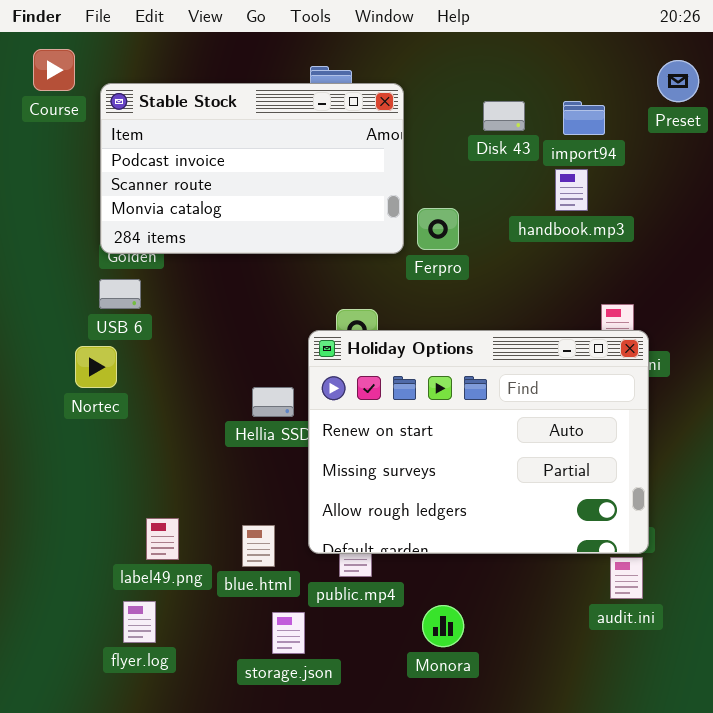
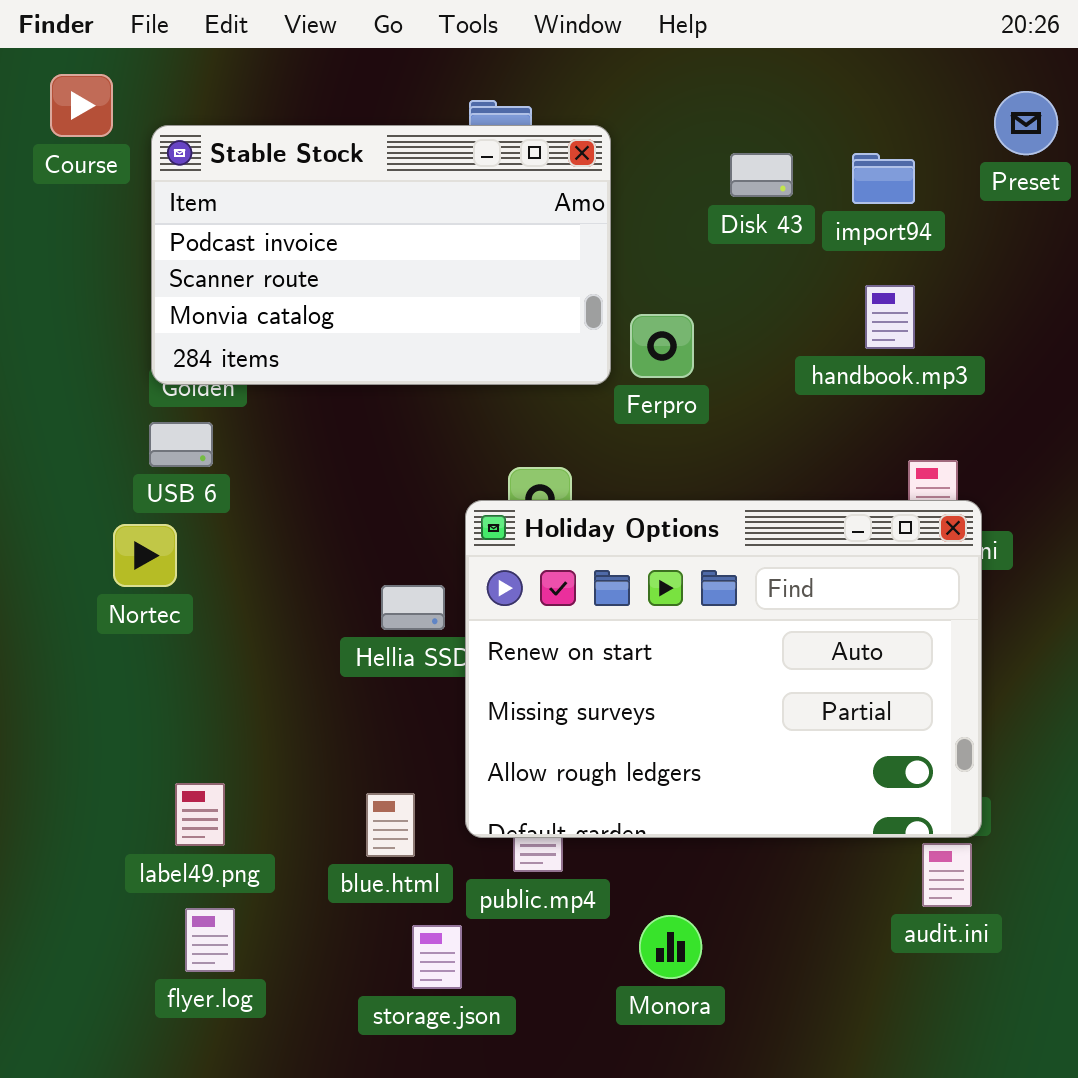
handbook.mp3: [555,169,588,211] -> [865,285,915,349], moved
label49.png: [146,518,179,560] -> [175,783,225,846], moved

